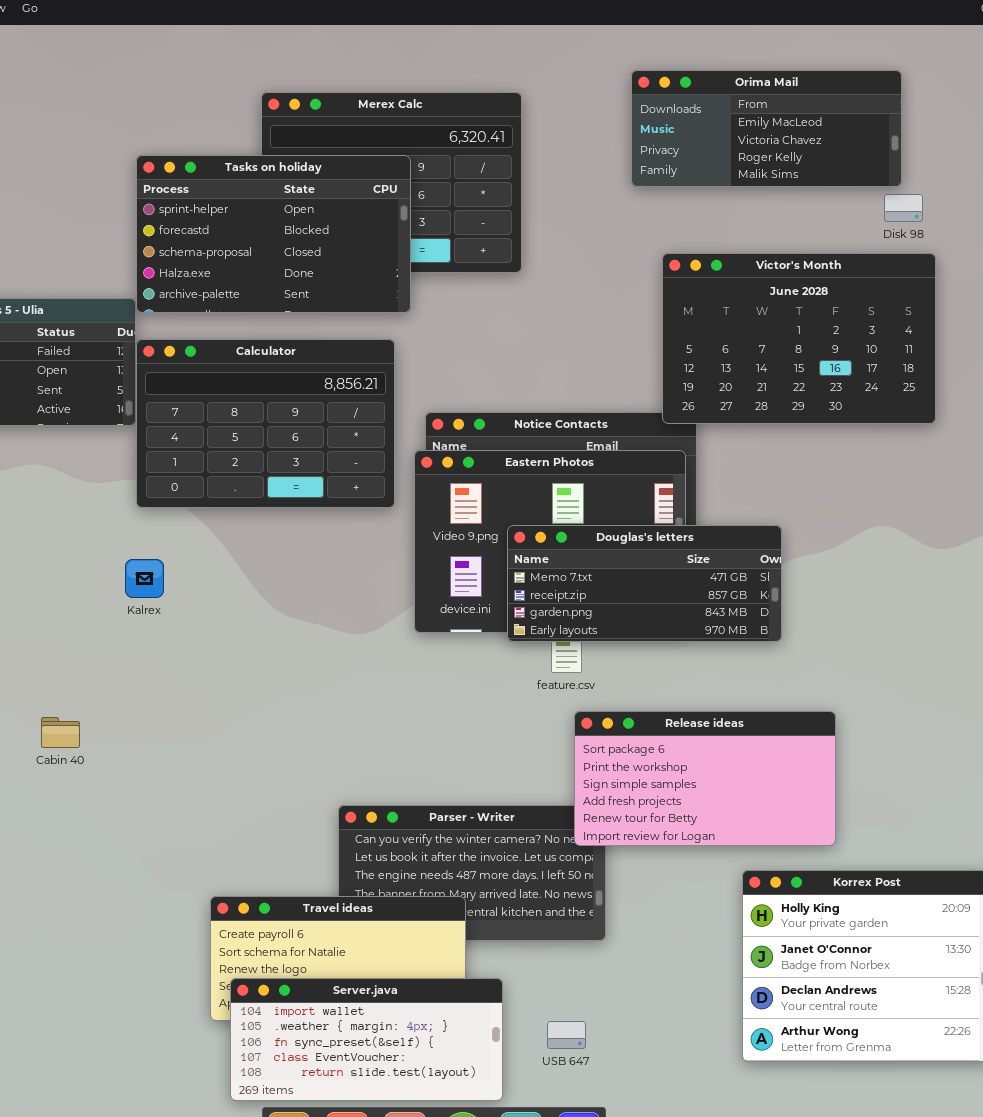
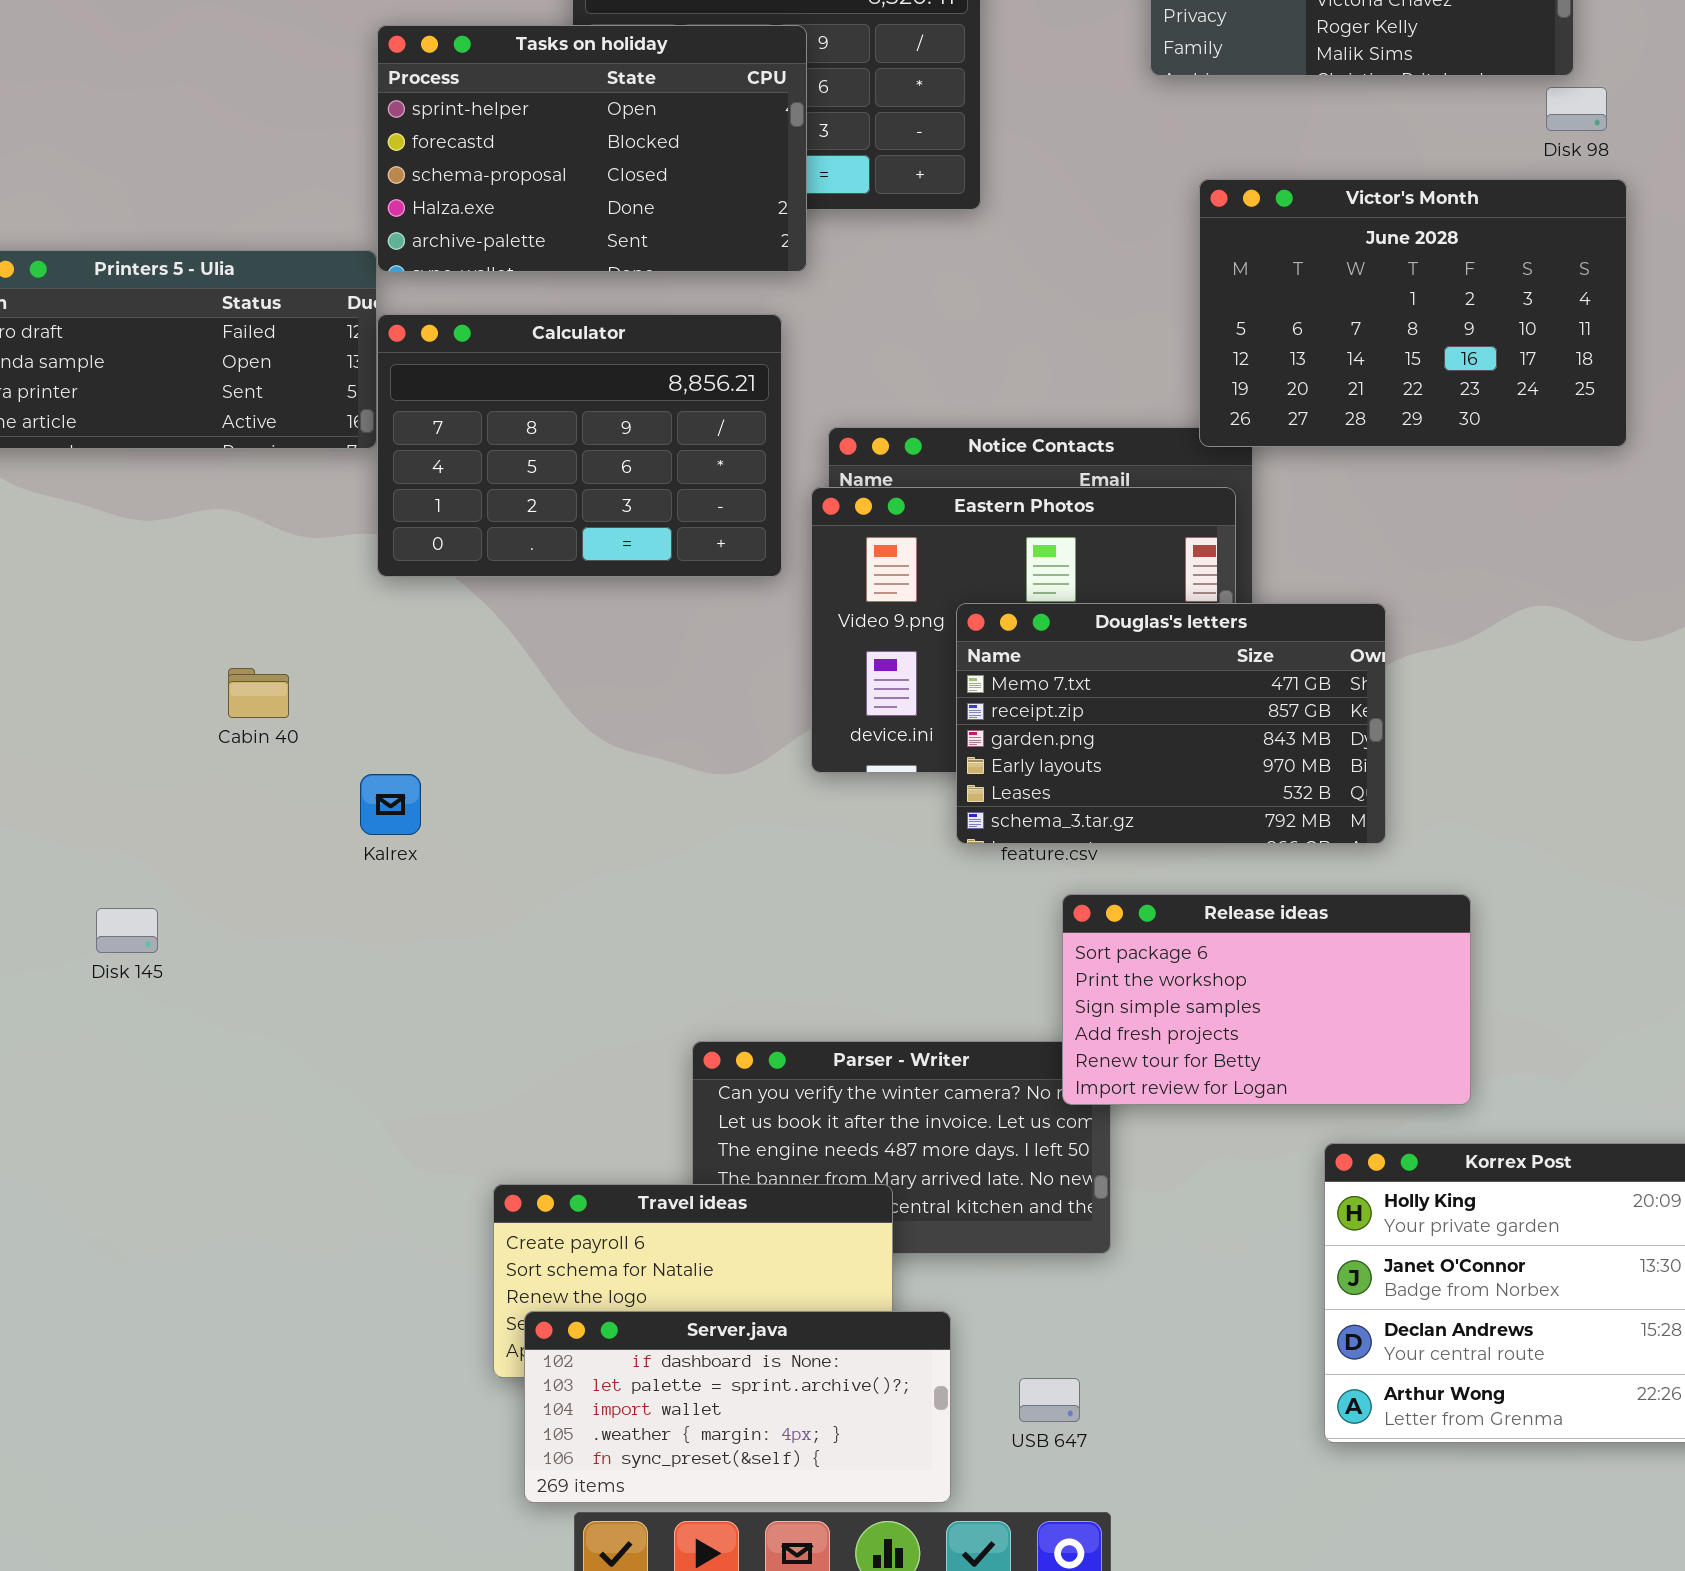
Douglas's letters: [507,525,782,642] -> [956,603,1386,844], resized
Kalrex: [125,559,164,598] -> [360,774,421,835], moved
Cabin 40: [41,717,80,748] -> [228,668,289,718], moved
Server.java: [230,978,503,1101] -> [524,1311,951,1503], scrolled up 2 rows

